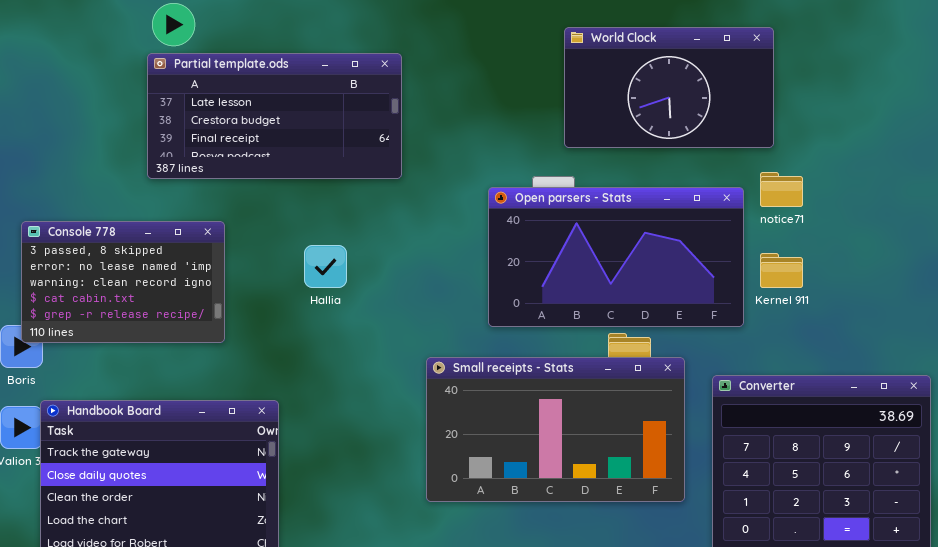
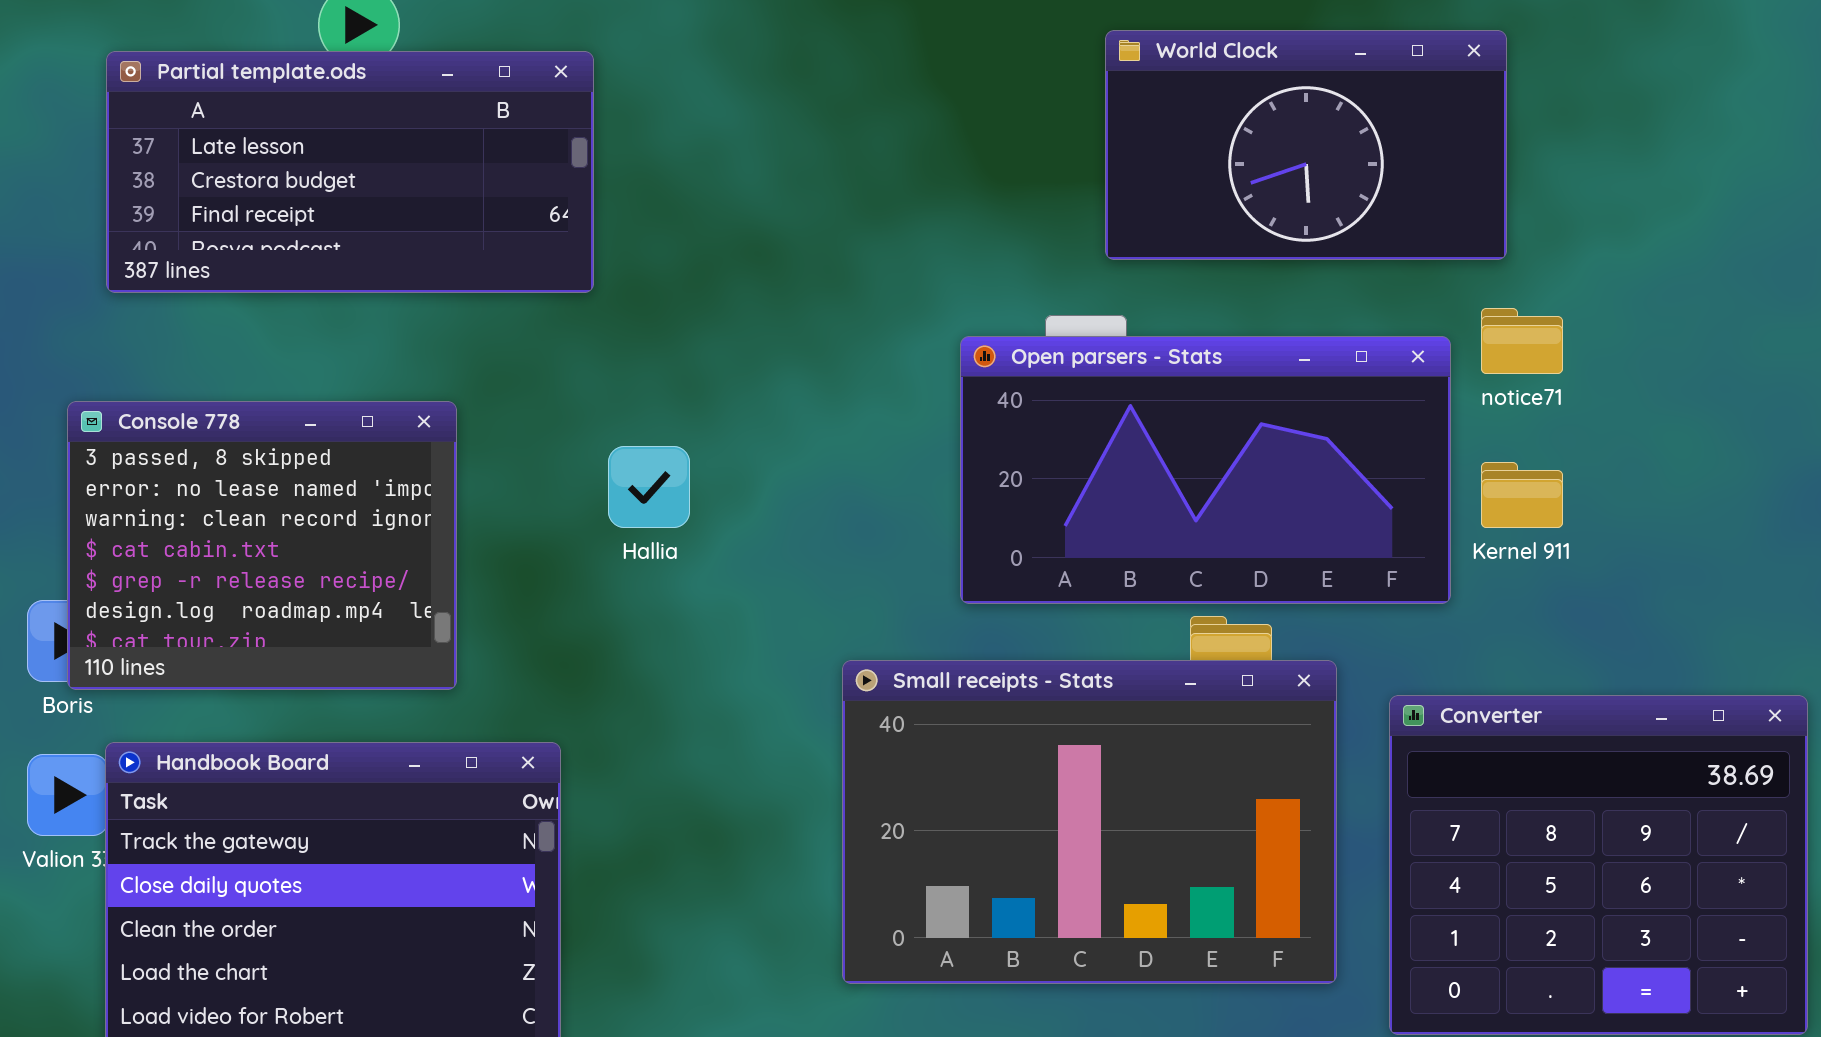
Partial template.ods: [147,53,402,179] -> [106,51,594,293], moved
Console 778: [21,221,225,343] -> [67,401,457,690], resized
Small receipts - Stats: [426,357,685,502] -> [842,660,1337,984], resized

